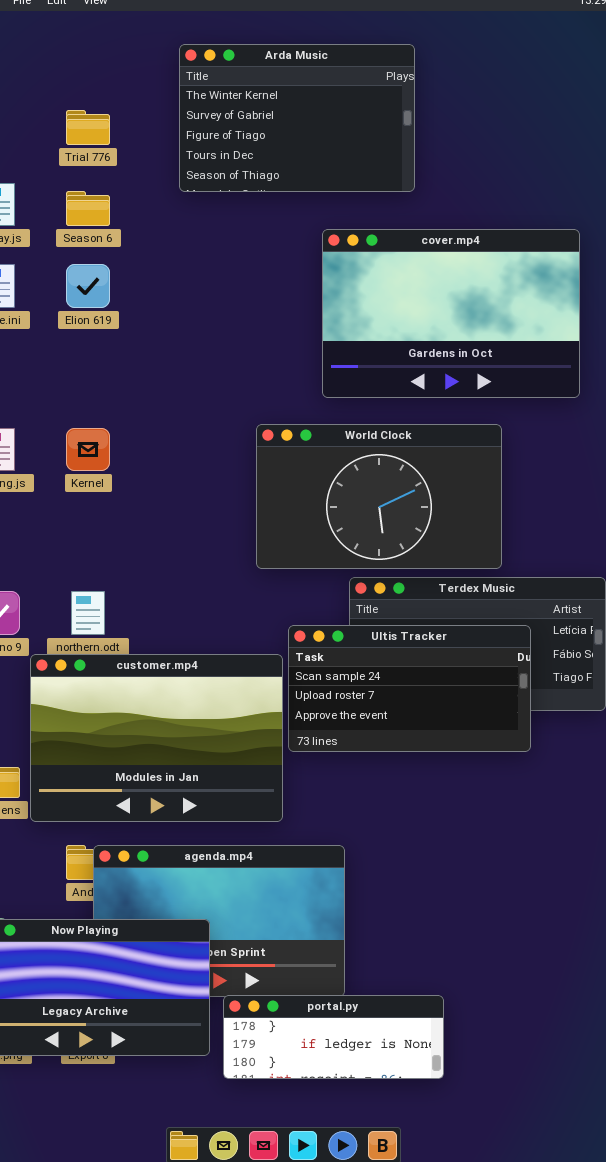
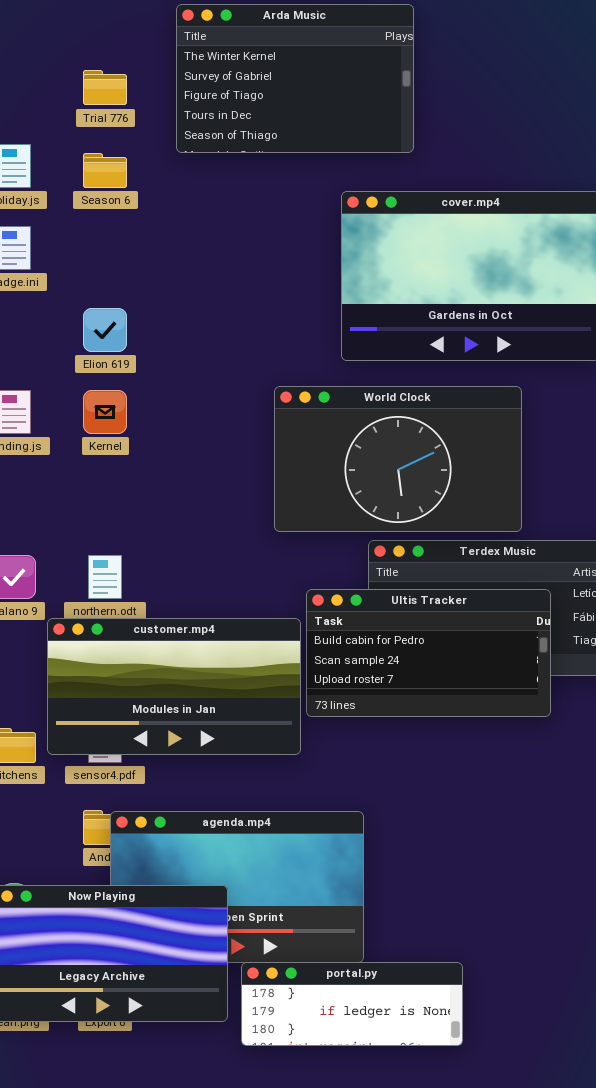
Arda Music: [179,44,415,192] -> [176,4,414,153], moved
Elion 619: [66,264,110,308] -> [83,308,127,352], moved
Ultis Tracker: [288,625,531,752] -> [306,589,551,717], scrolled up 1 row
customer.mp4: [30,654,283,822] -> [47,618,301,755], resized

